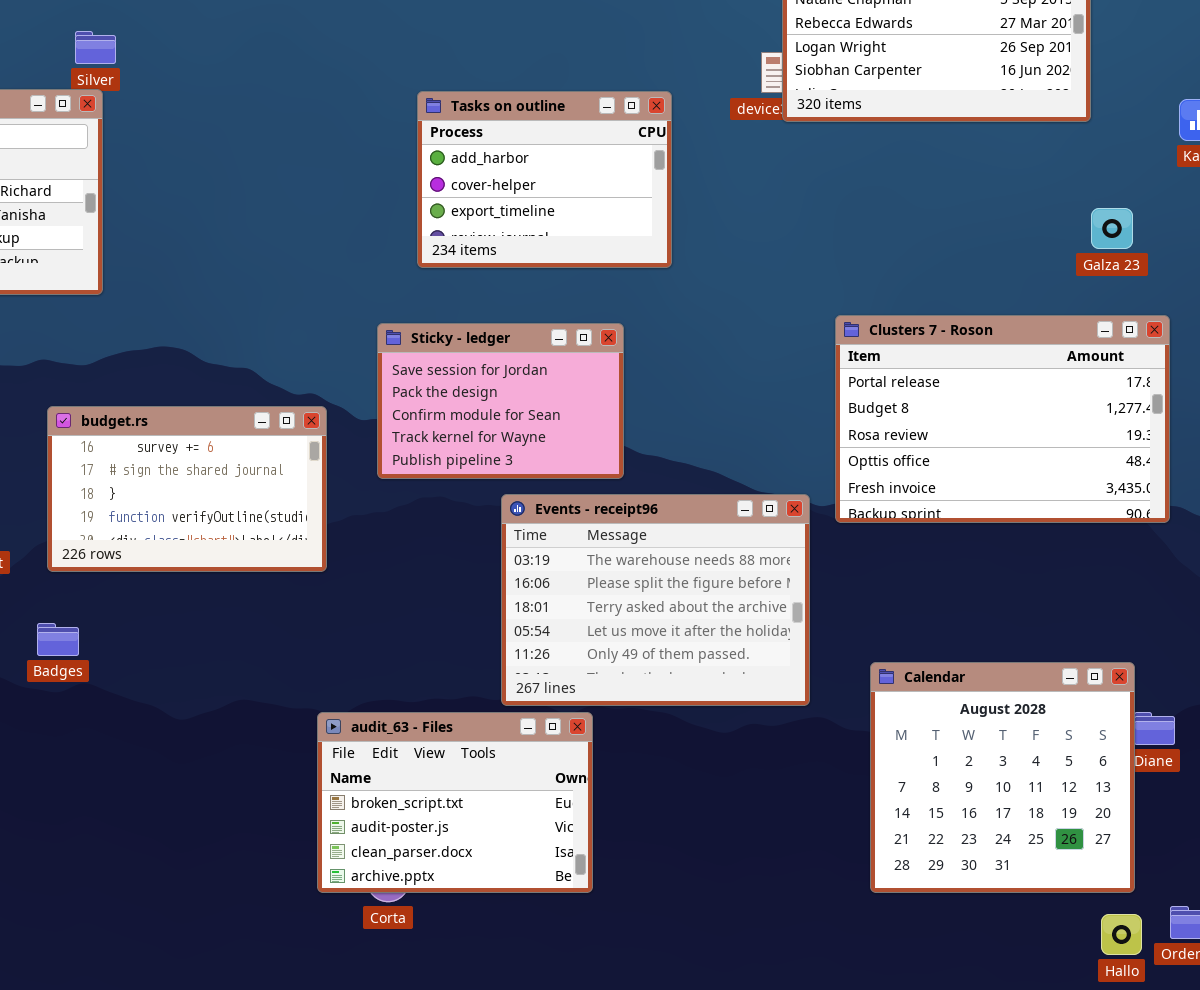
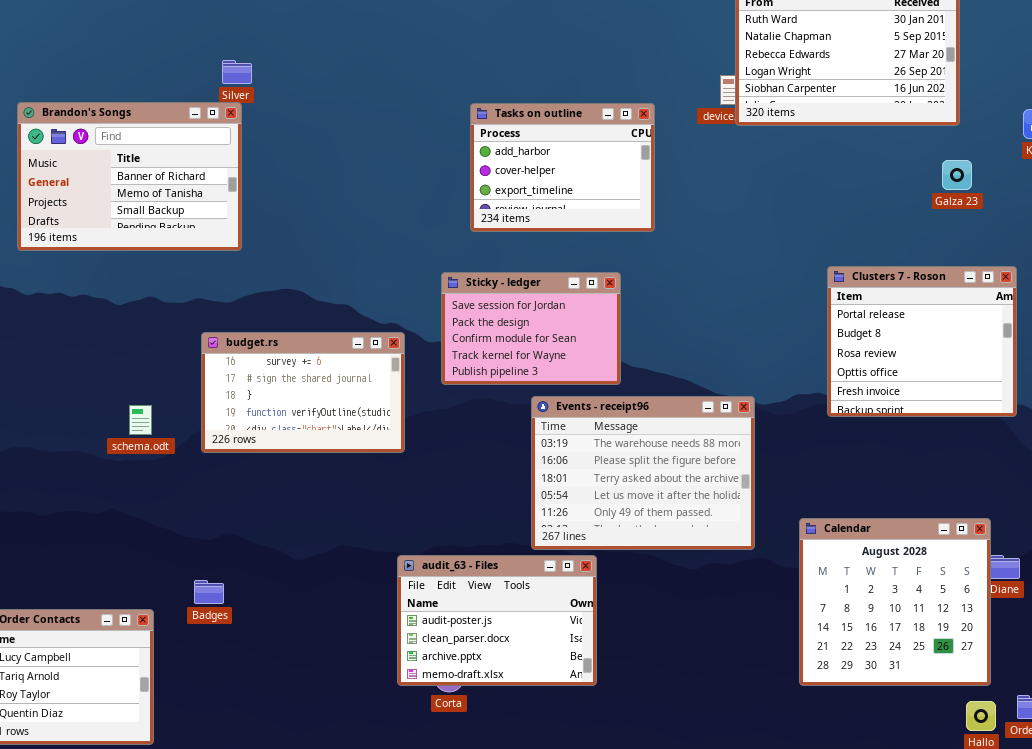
Galza 23: [1091,208,1133,249] -> [942,160,972,190], moved
Clusters 7 - Roson: [835,315,1170,523] -> [827,266,1017,417], resized
Badges: [37,623,79,656] -> [194,580,224,604], moved
audit_63 - Files: [317,712,593,893] -> [397,555,597,686], scrolled down 1 row

